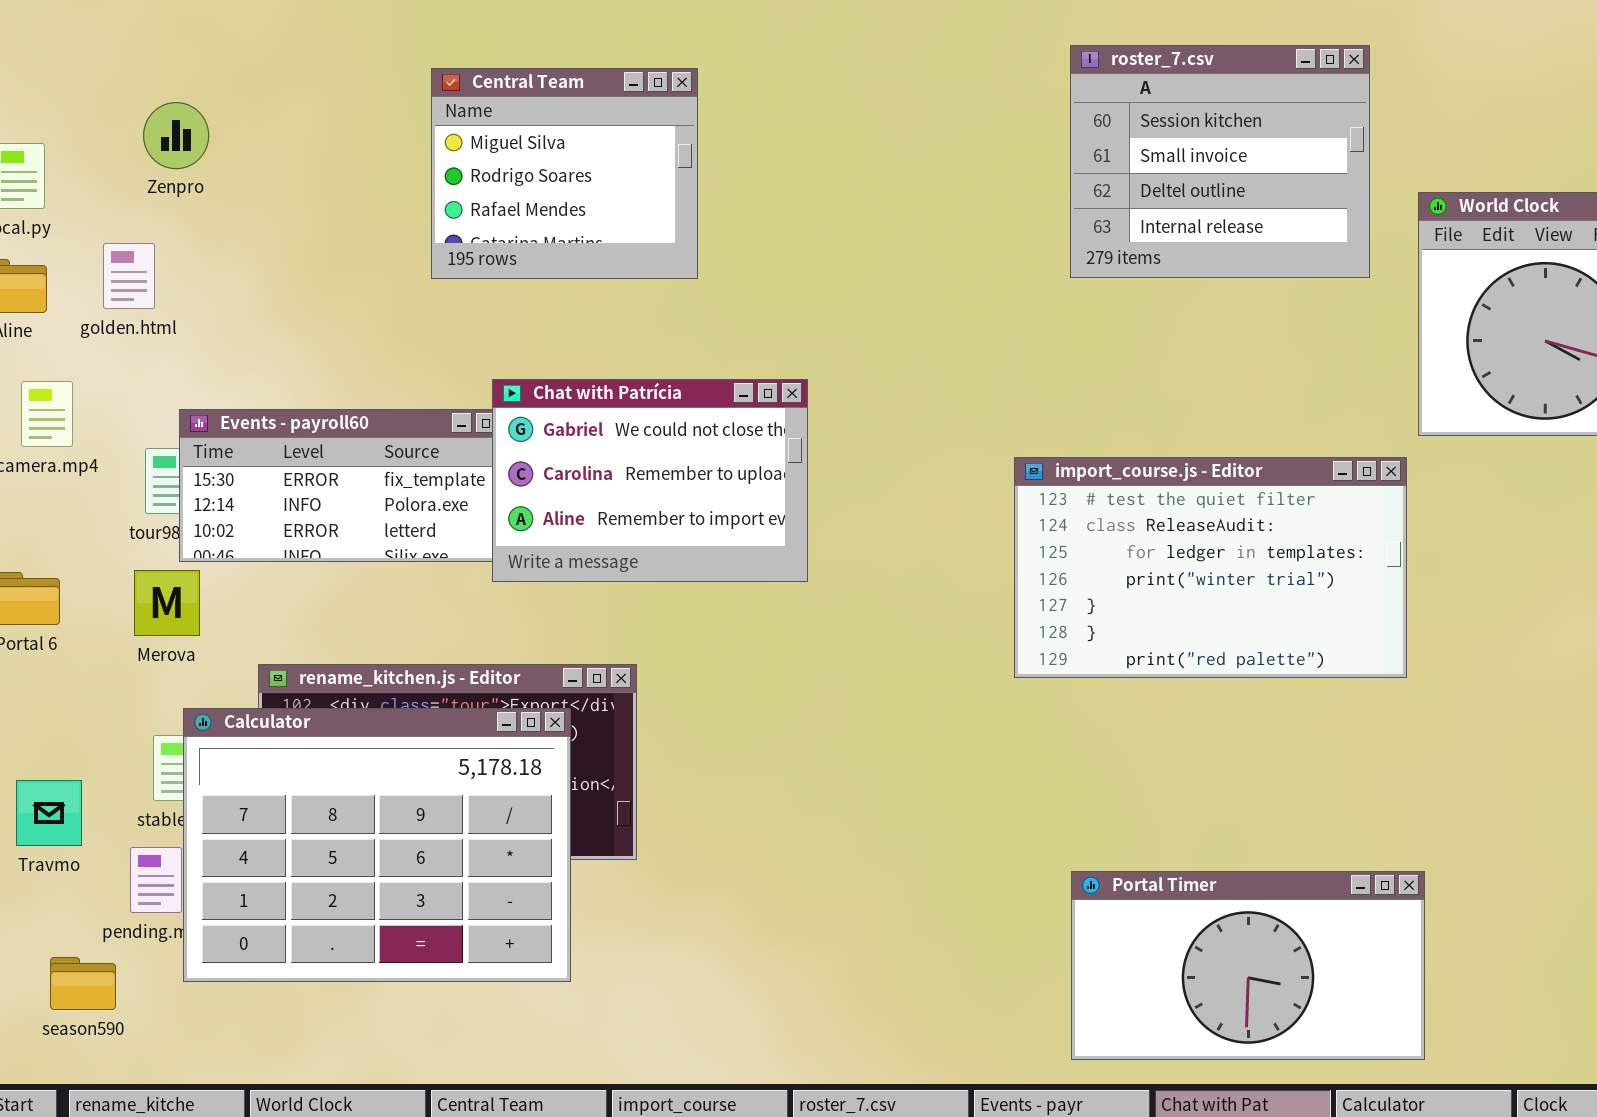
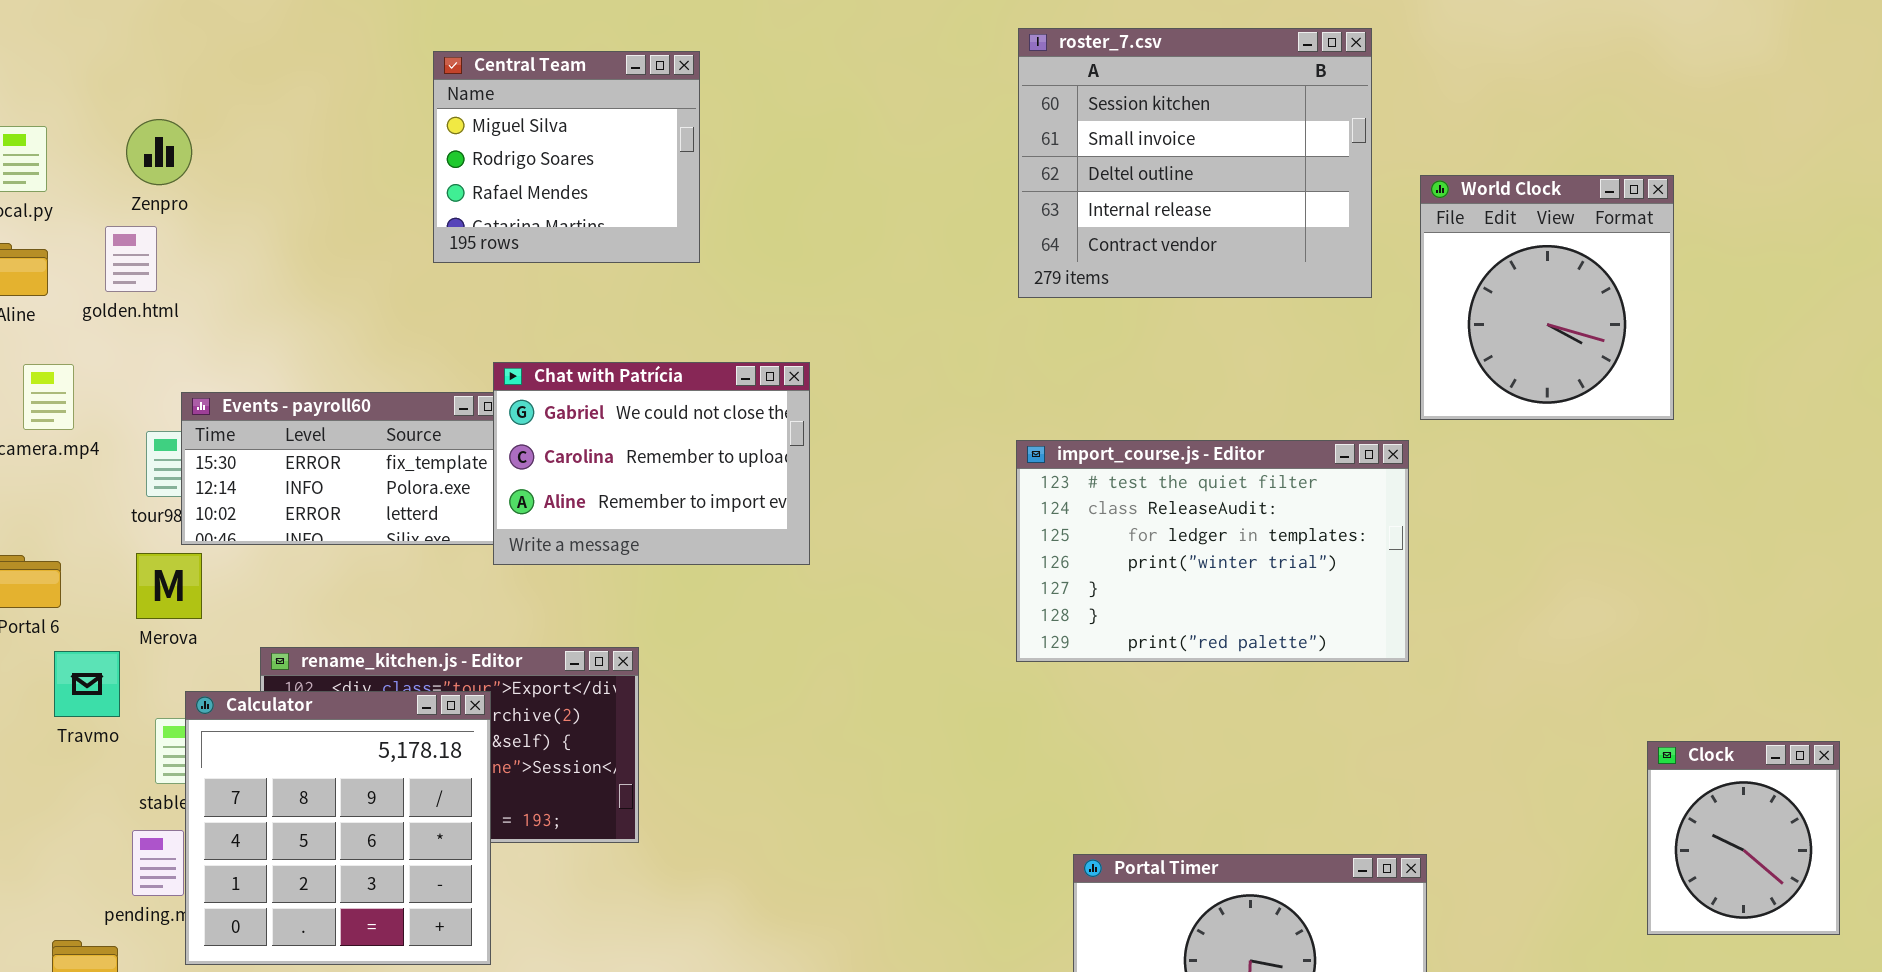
roster_7.csv: [1070,45,1370,278] -> [1018,28,1372,298], resized
Zenpro: [143,102,209,169] -> [126,119,192,185], moved
Calculator: [183,708,571,982] -> [185,691,491,965], resized
Travmo: [16,780,82,846] -> [54,651,120,717], moved

